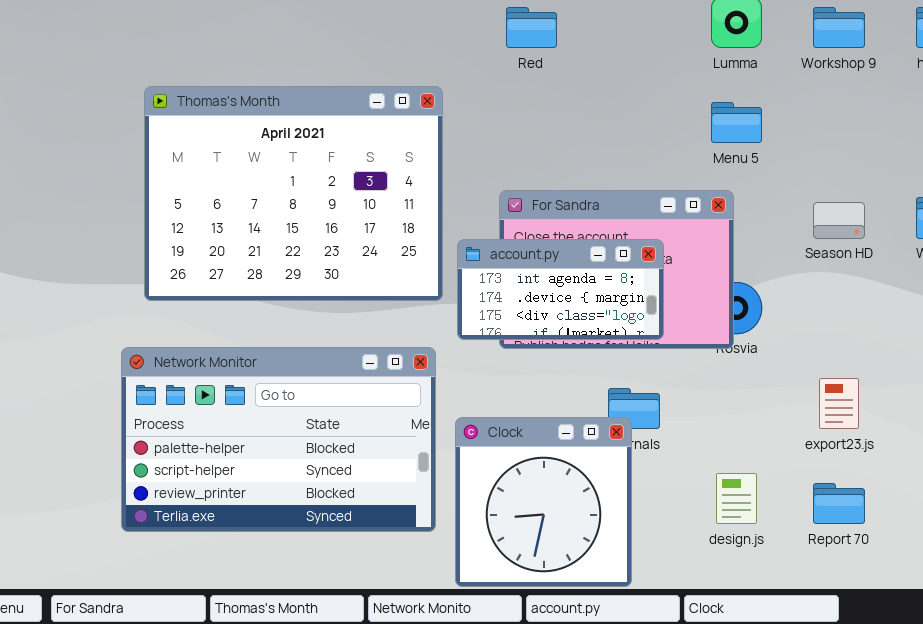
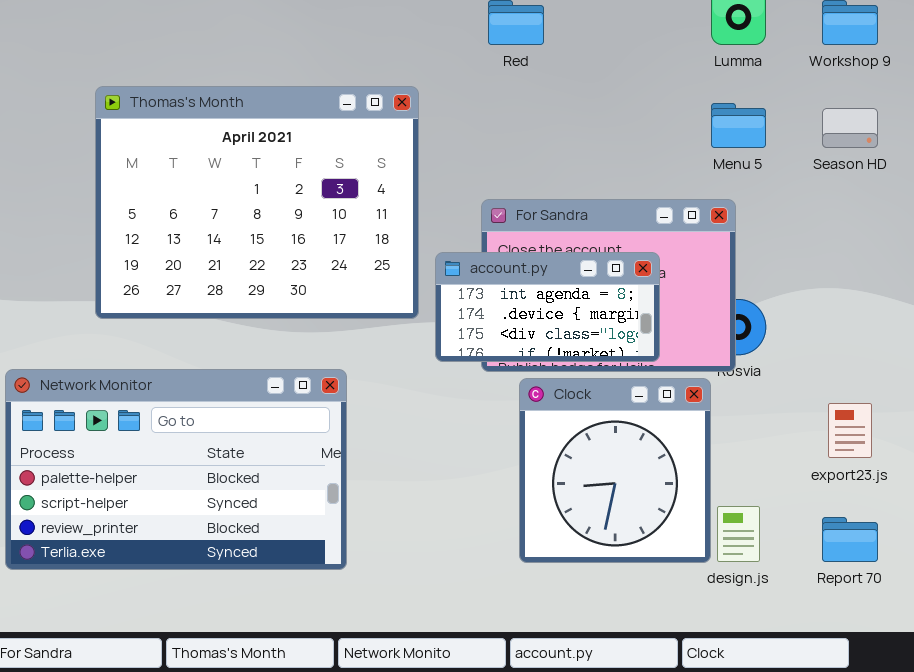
Season HD: [813,202,865,239] -> [822,108,878,148], moved
Network Monitor: [121,347,436,532] -> [5,369,347,570], moved
Clock: [455,417,632,587] -> [519,378,711,563], moved

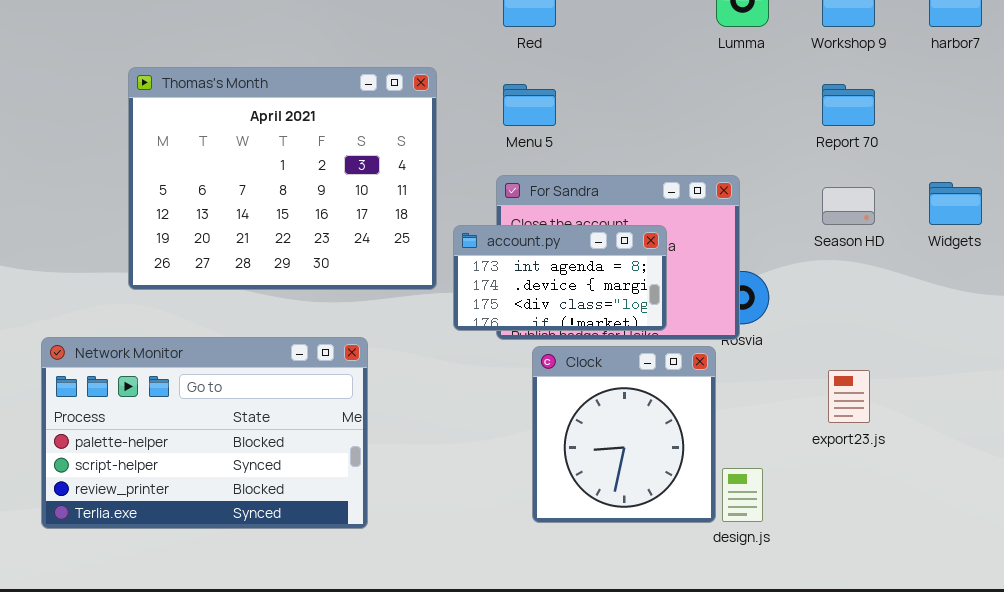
Menu 5: [711,103,766,148] -> [503,84,556,126], moved
Season HD: [822,108,878,148] -> [822,187,875,225], moved
Report 70: [822,517,878,562] -> [822,84,875,126], moved

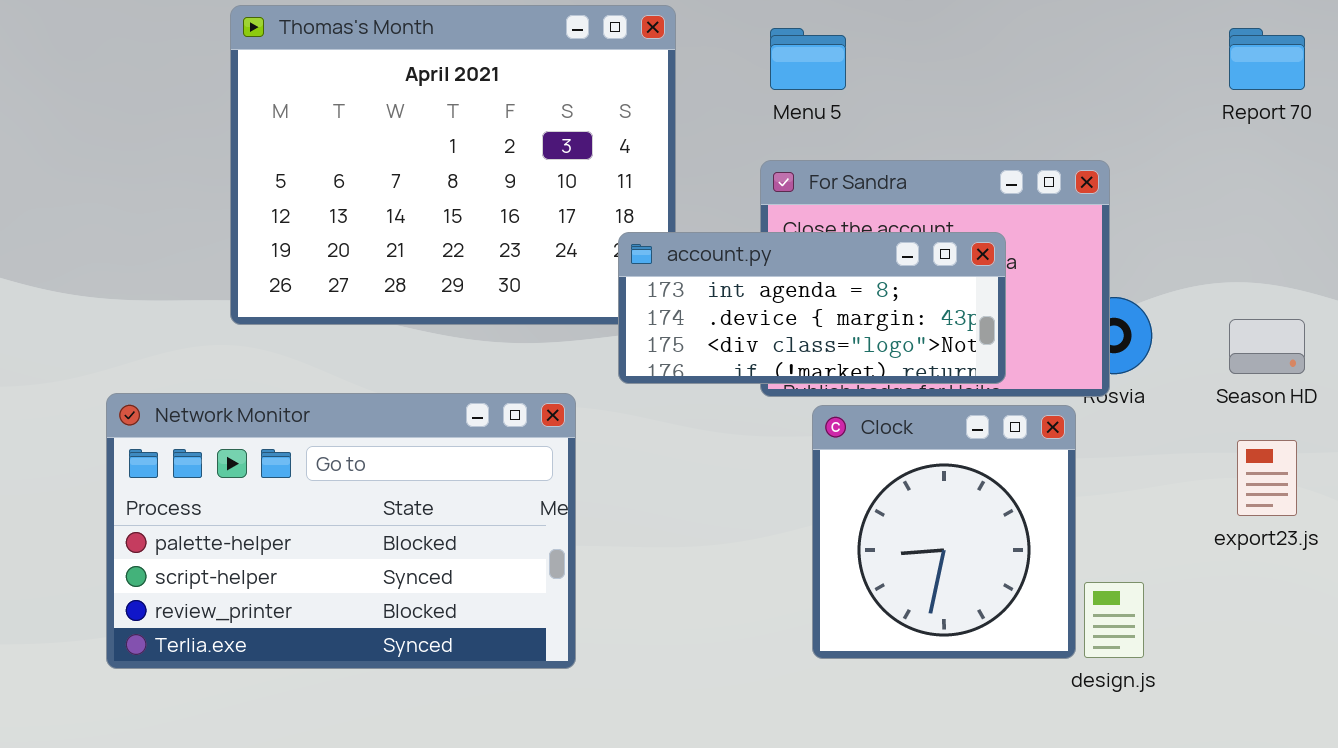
Season HD: [822,187,875,225] -> [1229,319,1305,374], moved
account.py: [453,225,667,331] -> [618,232,1006,384], resized

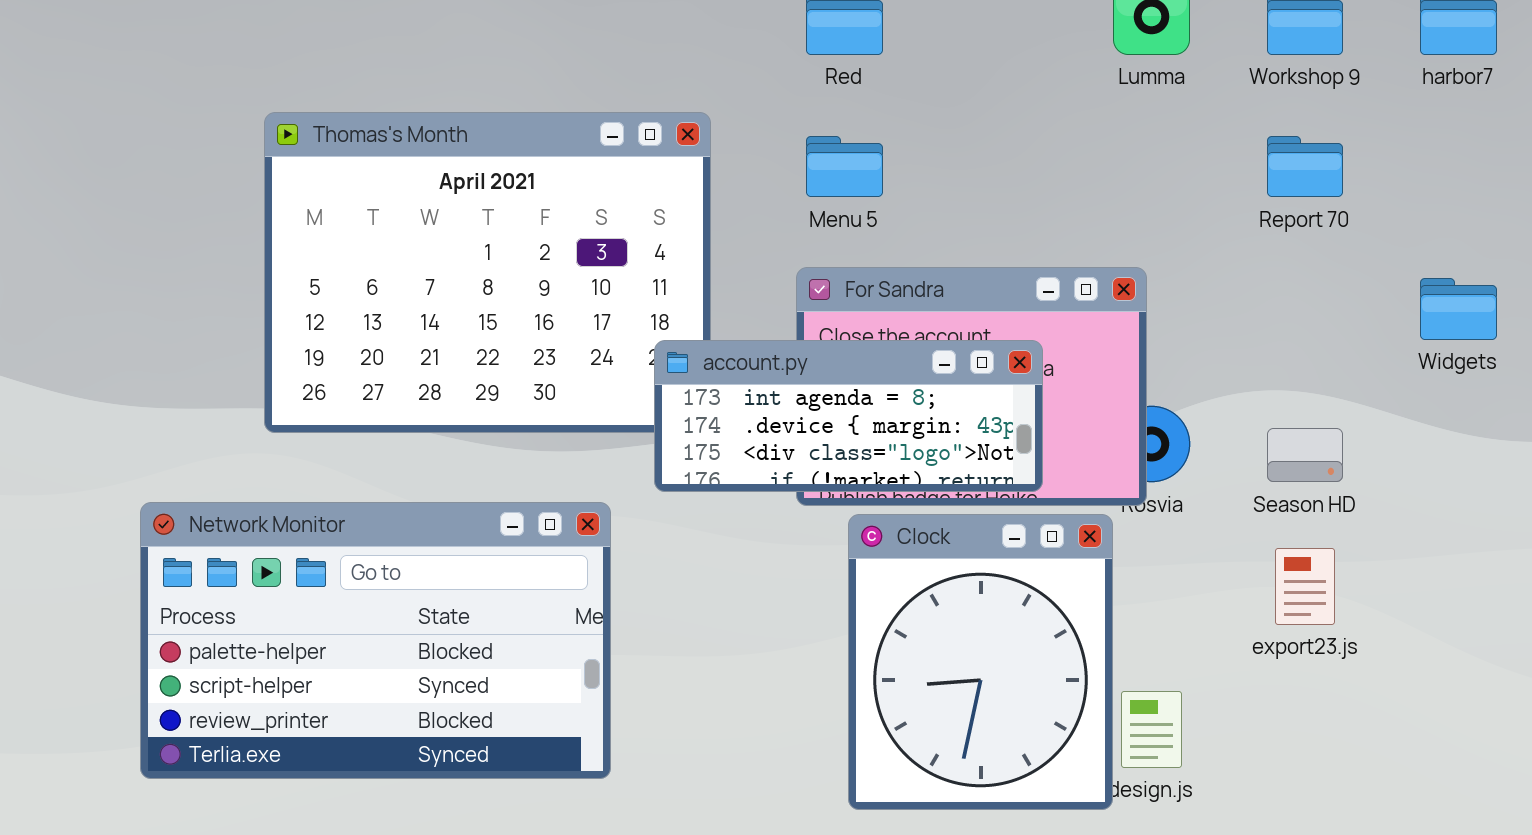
Clock: [812,405,1076,659] -> [848,514,1113,810], resized

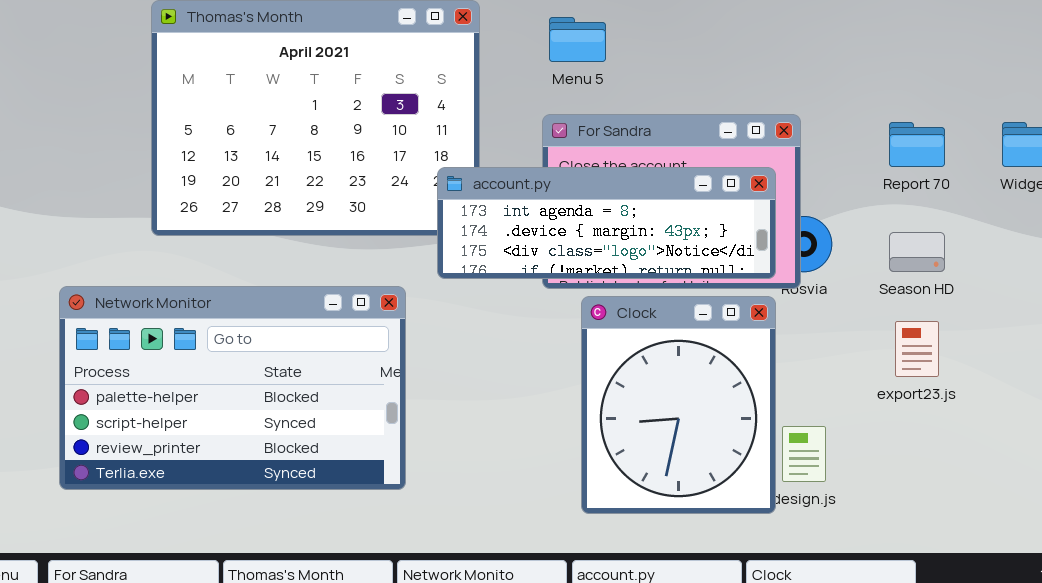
Report 70: [1267,136,1343,197] -> [889,122,945,167], moved
account.py: [654,340,1043,492] -> [437,167,776,279], resized

